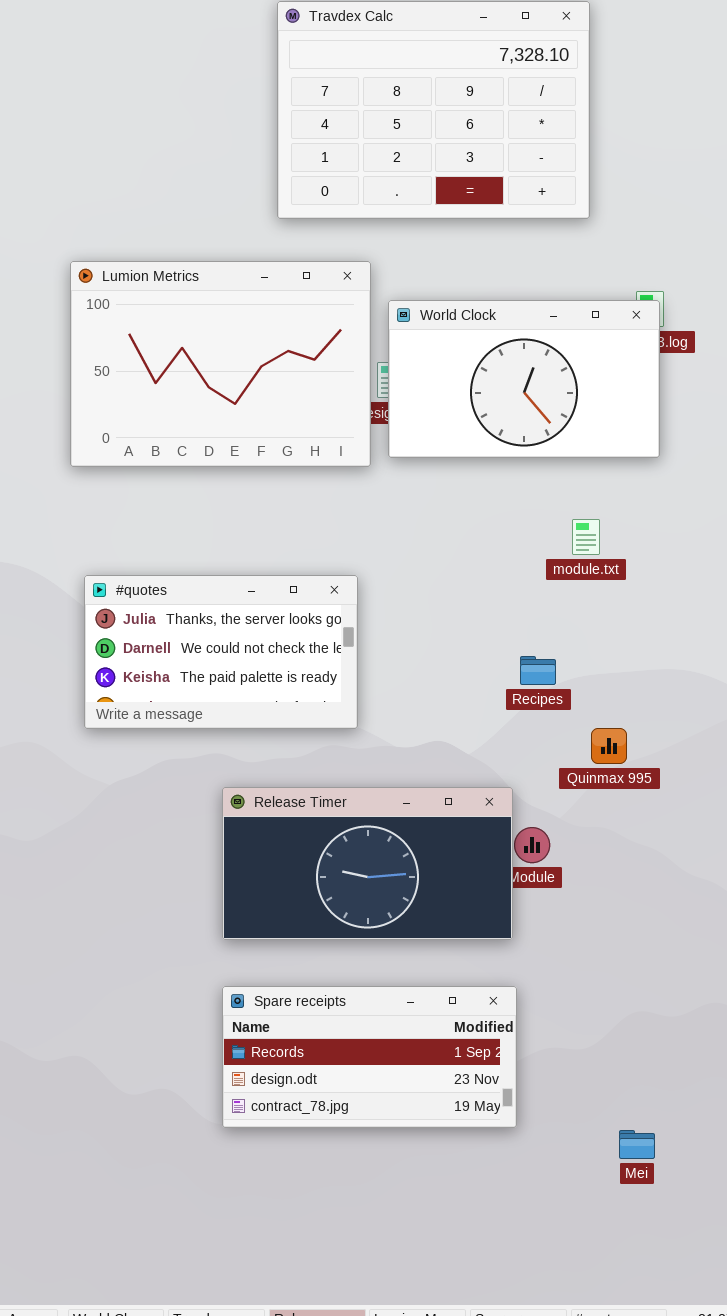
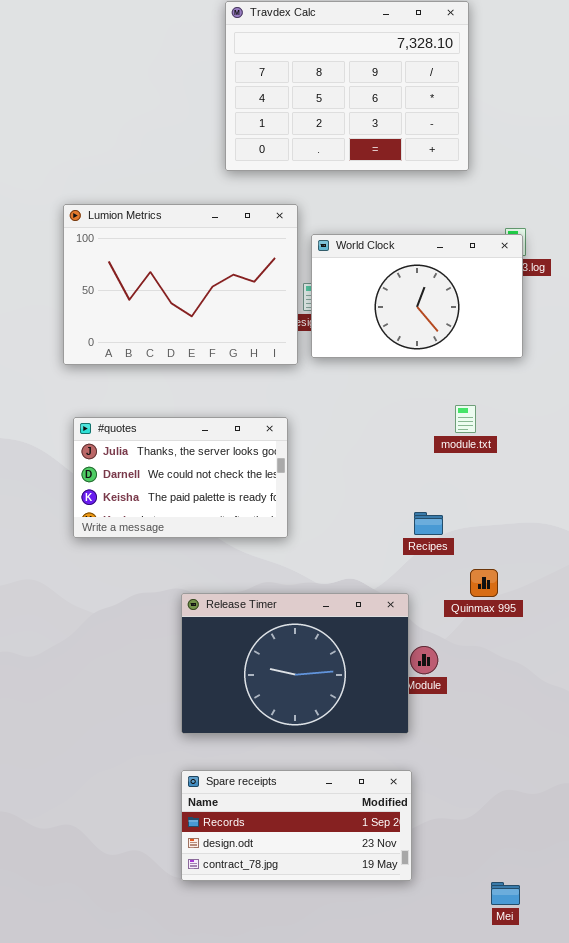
#quotes: [84,575,358,729] -> [73,417,288,538], moved
Release Timer: [222,787,513,940] -> [181,593,409,734], resized

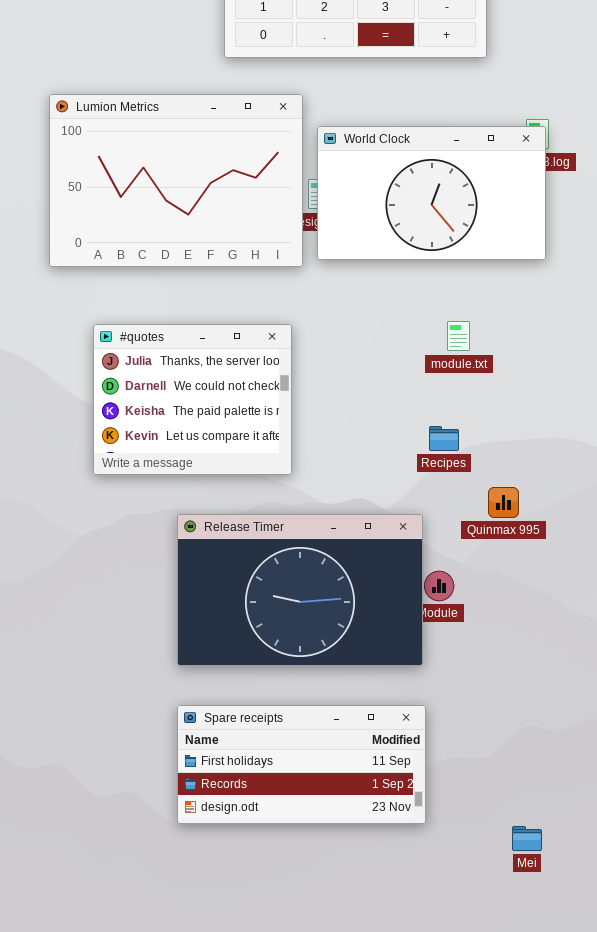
module.txt: [455,405,476,433] -> [447,321,470,351], moved
#quotes: [73,417,288,538] -> [93,324,292,475], resized
Spare receipts: [181,770,412,881] -> [177,705,426,824], scrolled up 1 row

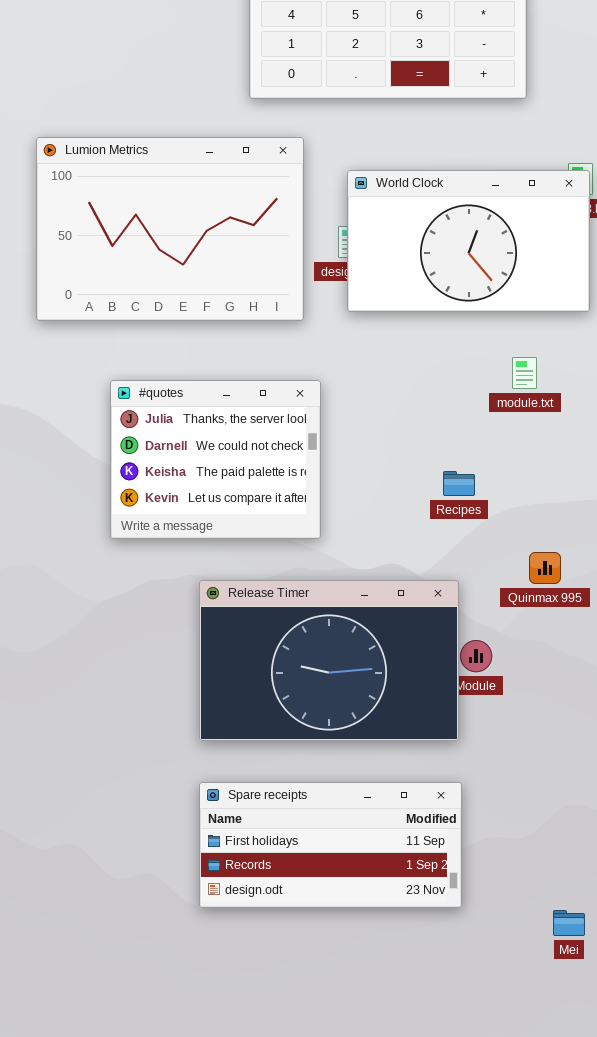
Lumion Metrics: [49,94,303,267] -> [36,137,304,321], moved
module.txt: [447,321,470,351] -> [512,357,537,389], moved
Recipes: [429,426,459,451] -> [443,471,475,496], moved

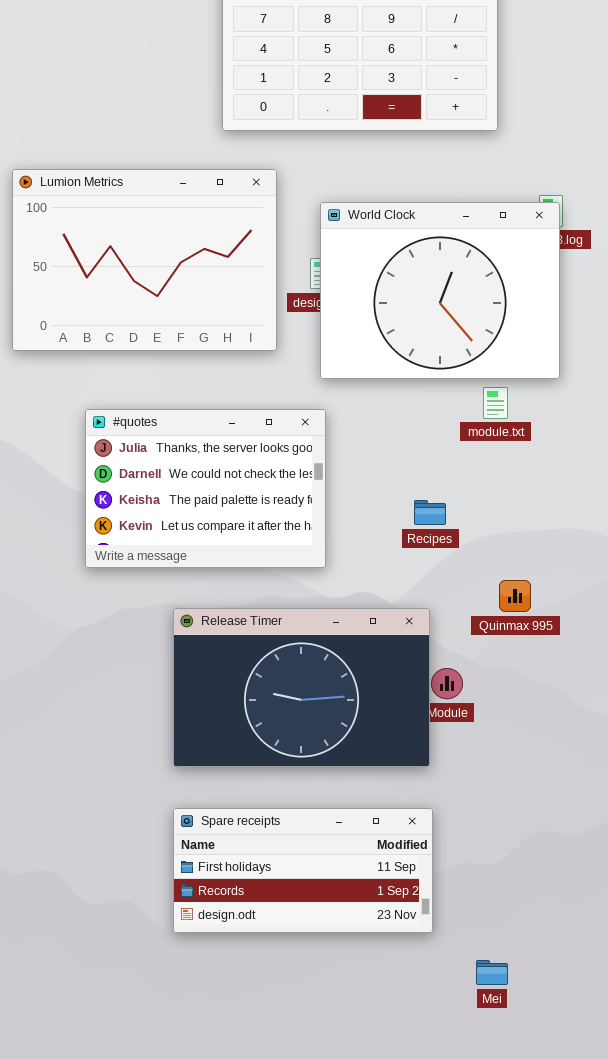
World Clock: [347,170,590,312] -> [320,202,560,379], resized
#quotes: [110,380,321,539] -> [85,409,326,568], resized
Mei: [553,910,585,936] -> [476,960,508,985], moved

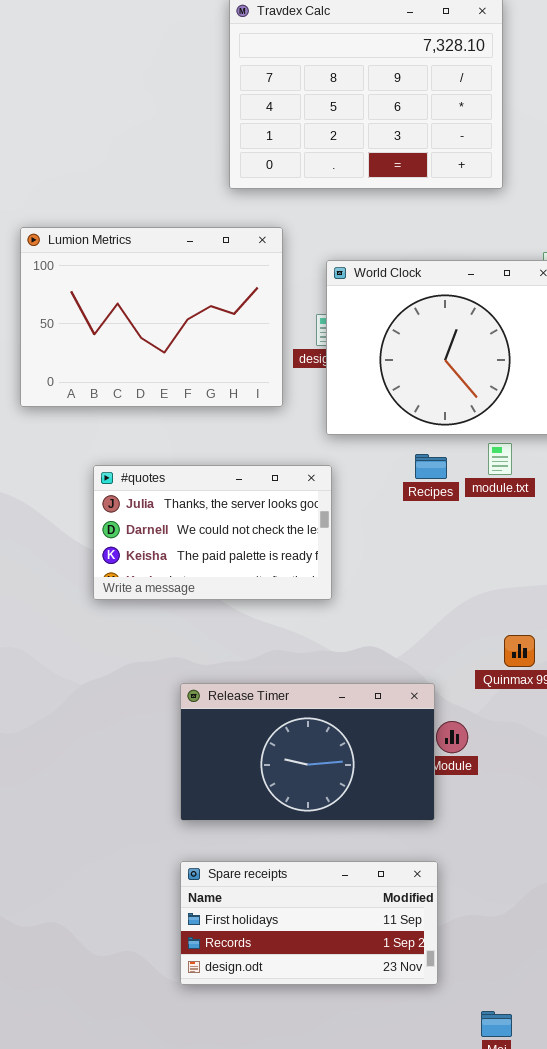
#quotes: [85,409,326,568] -> [93,465,332,600], resized
Recipes: [414,500,446,525] -> [415,454,447,479], moved
Release Timer: [173,608,430,767] -> [180,683,435,821], resized

